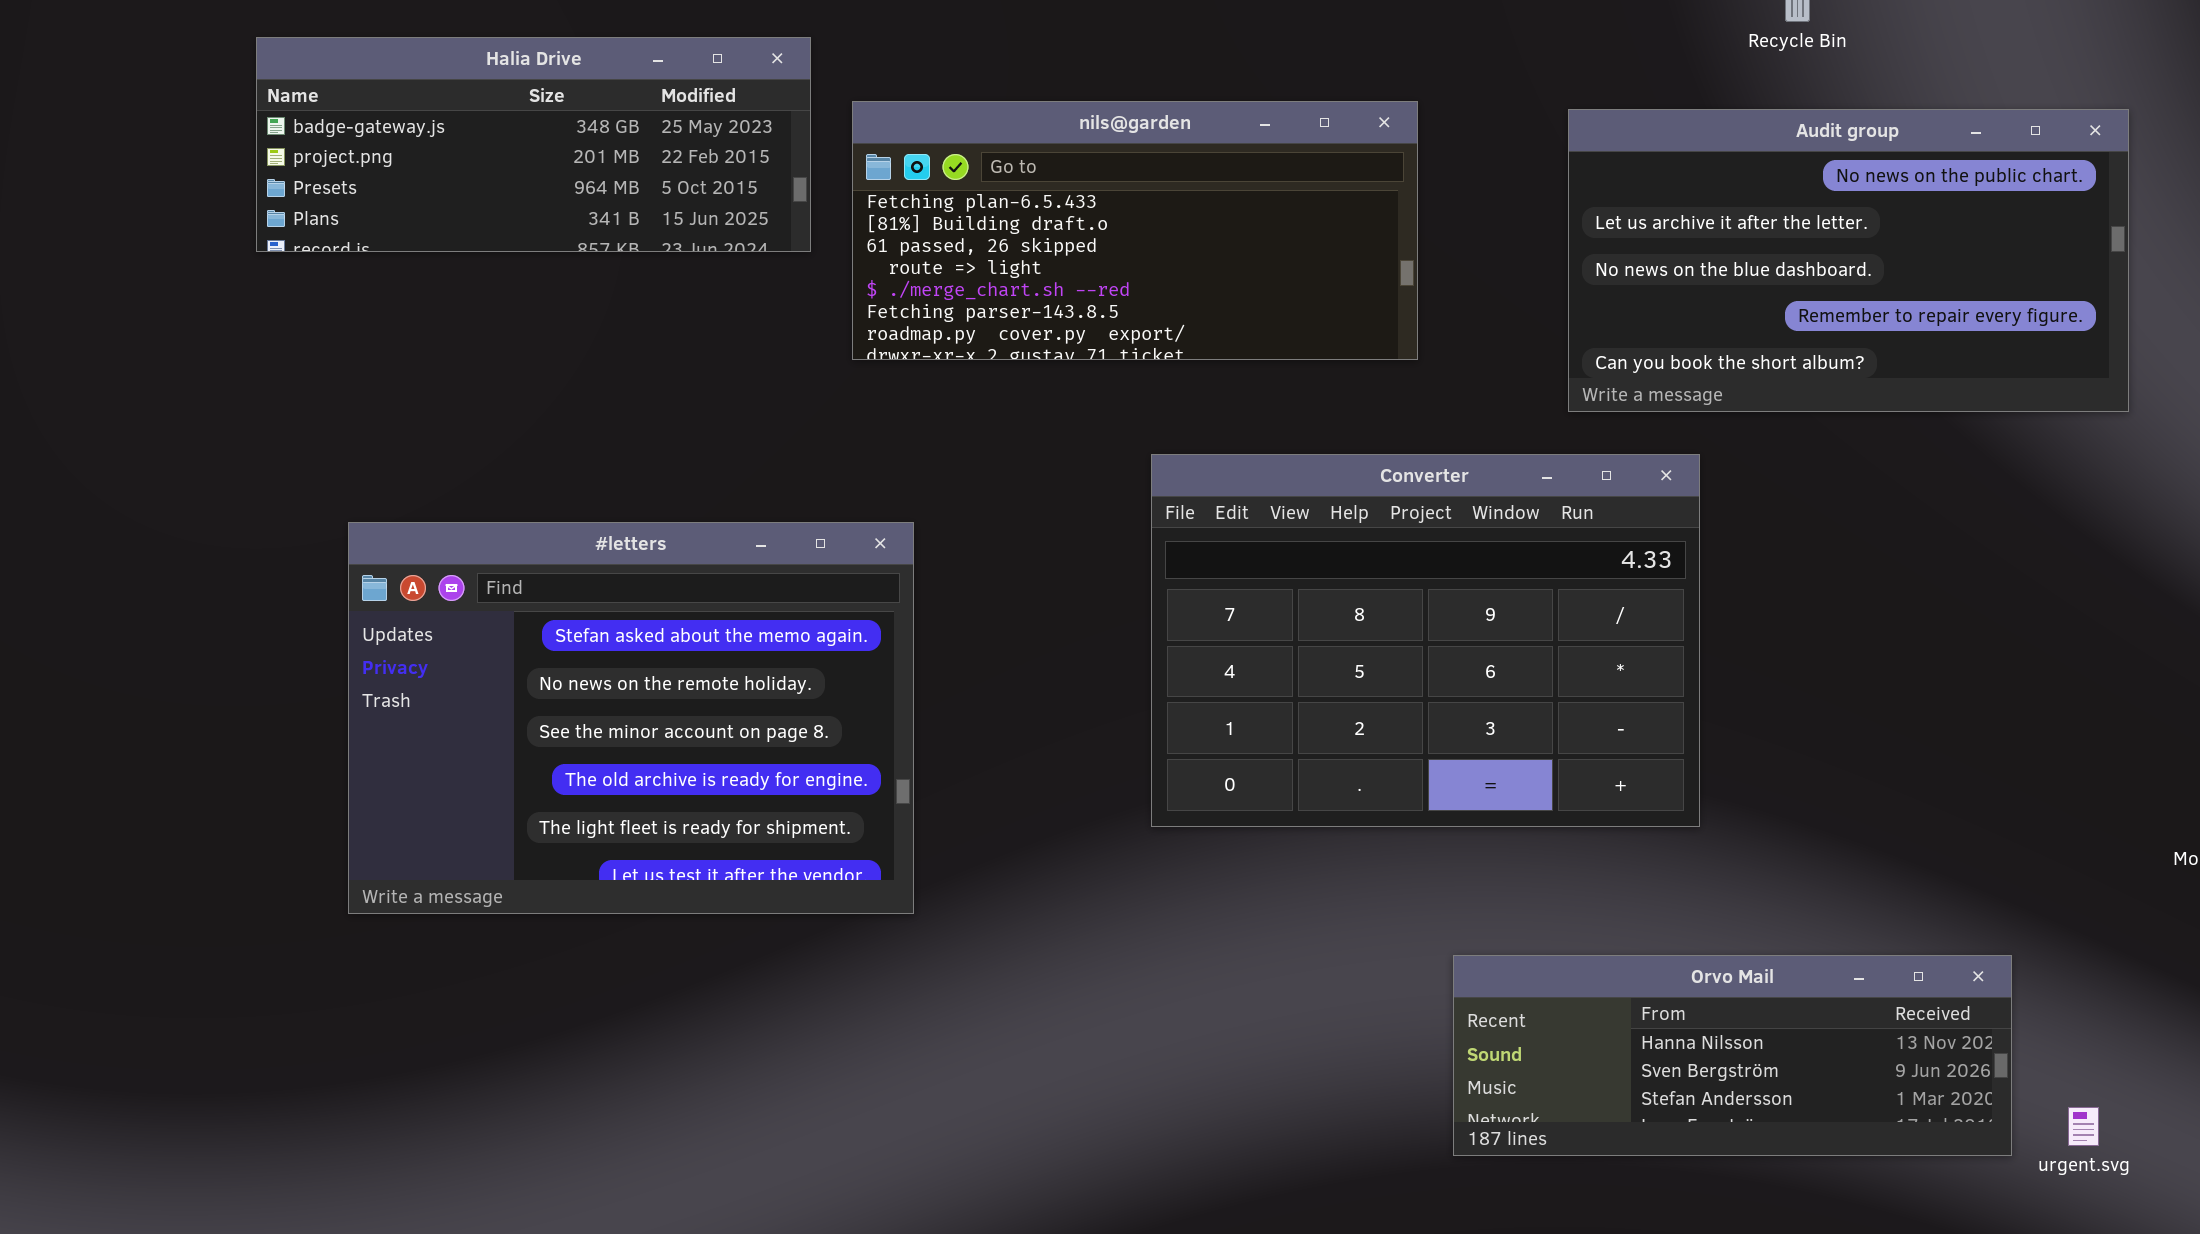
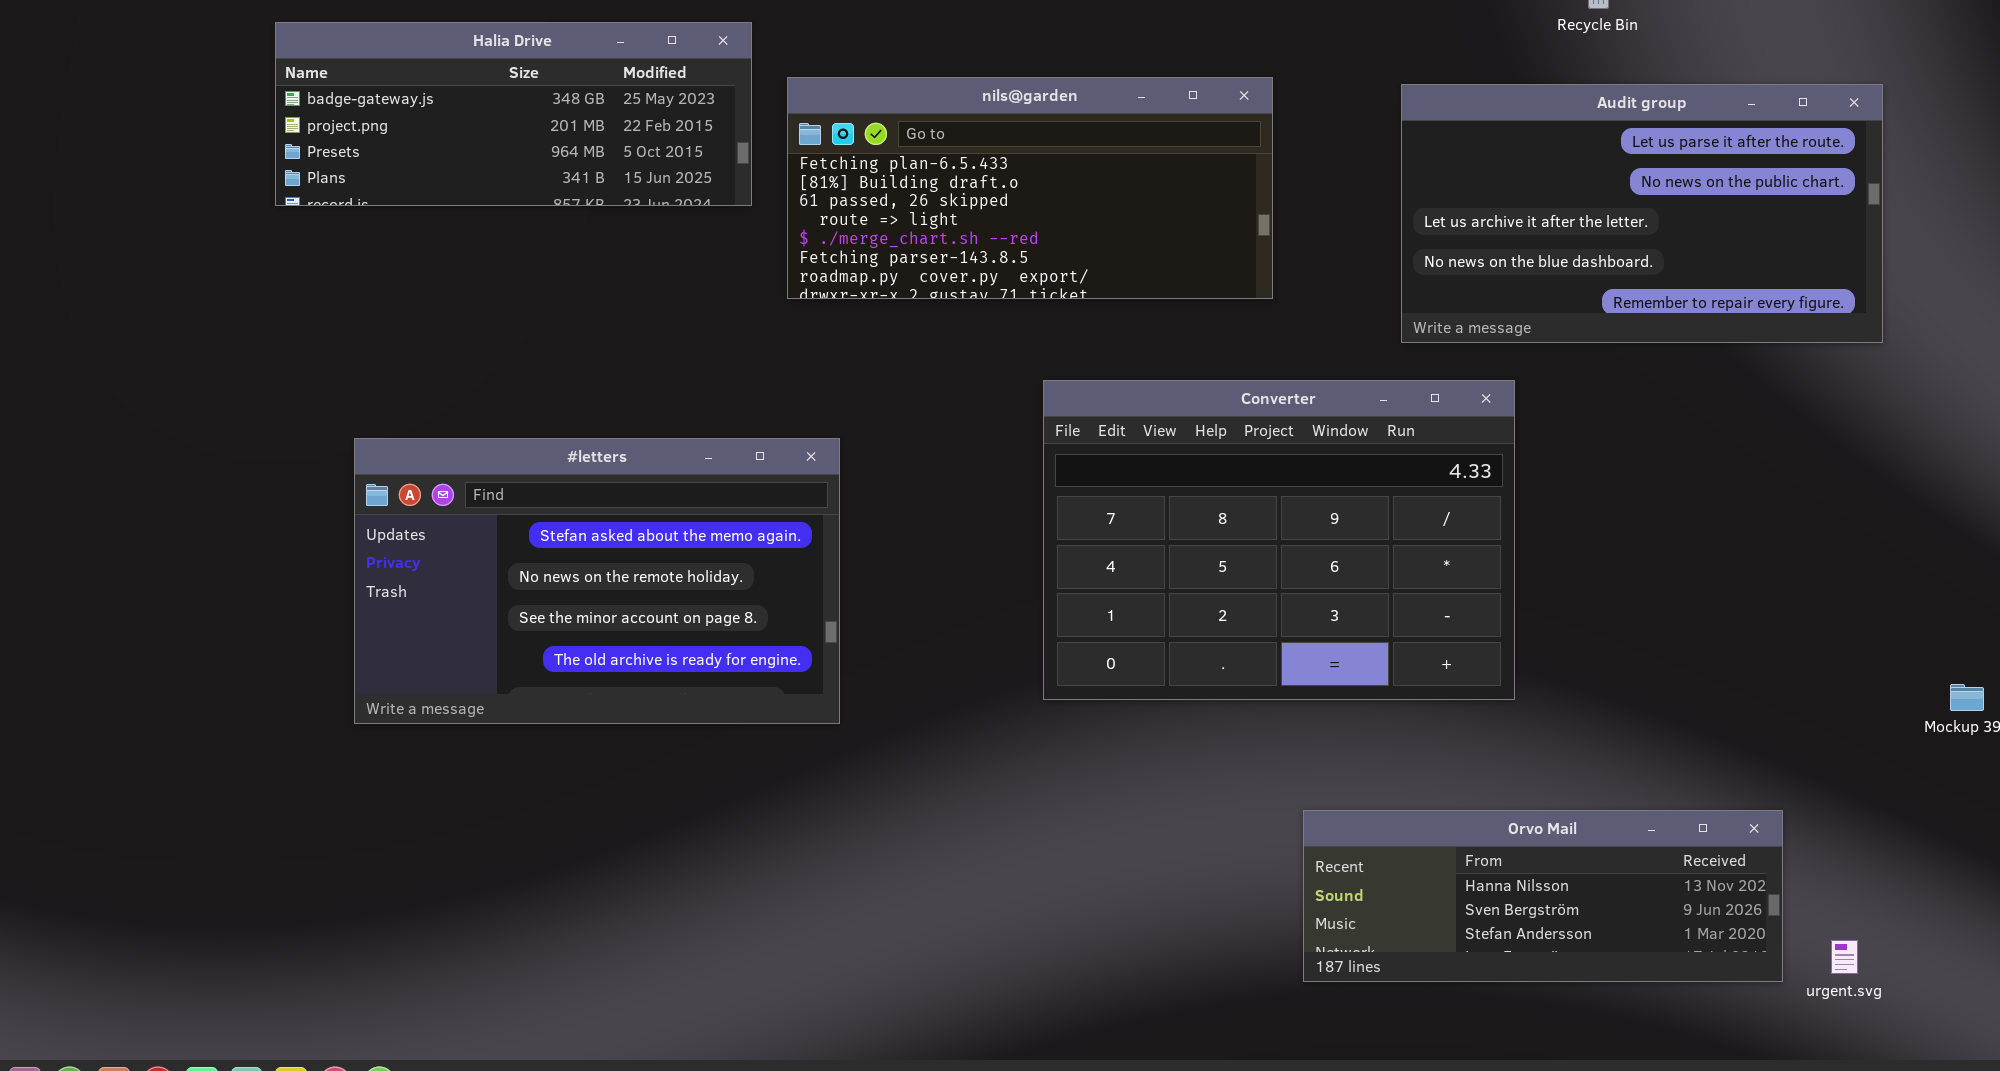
Audit group: [1568,109,2129,412] -> [1401,84,1883,343], scrolled up 1 row
#letters: [348,522,914,914] -> [354,438,840,724], resized

